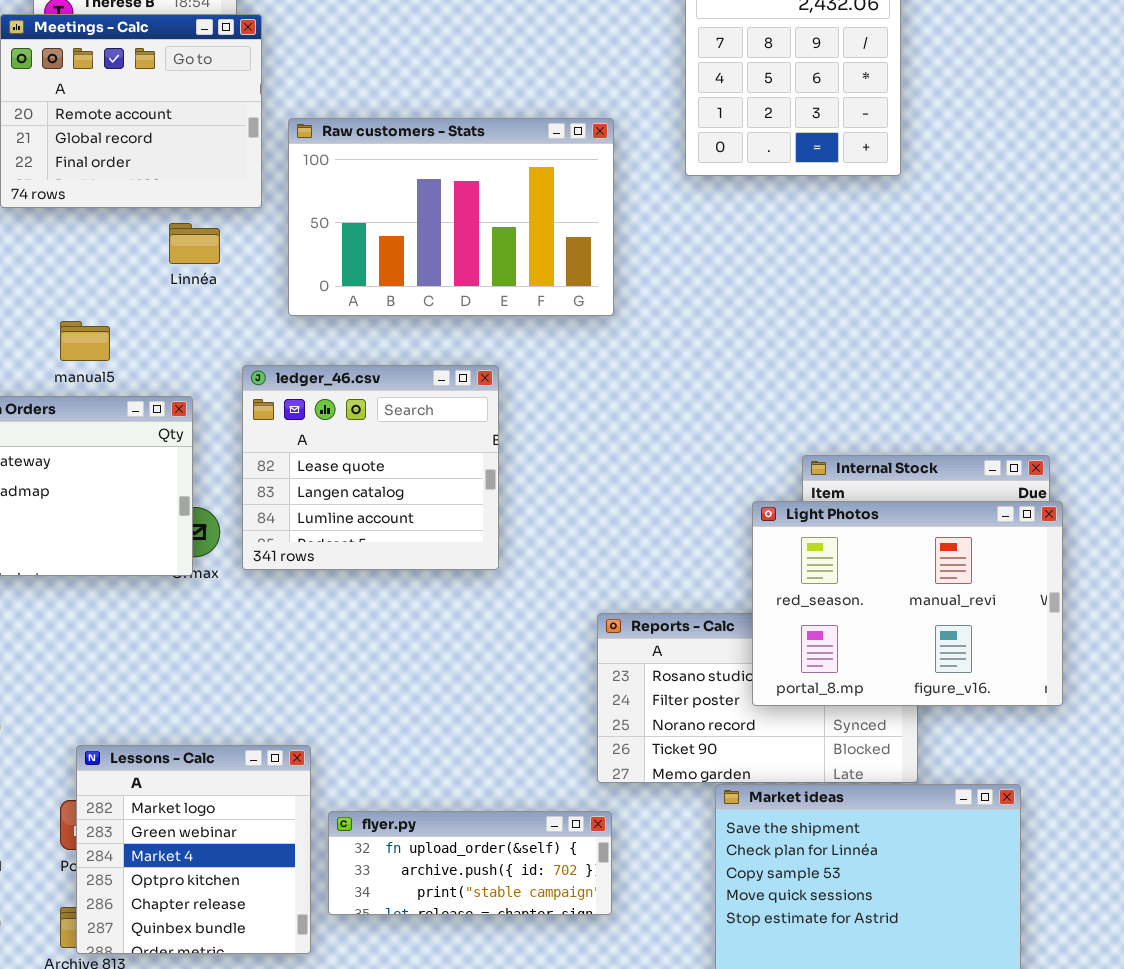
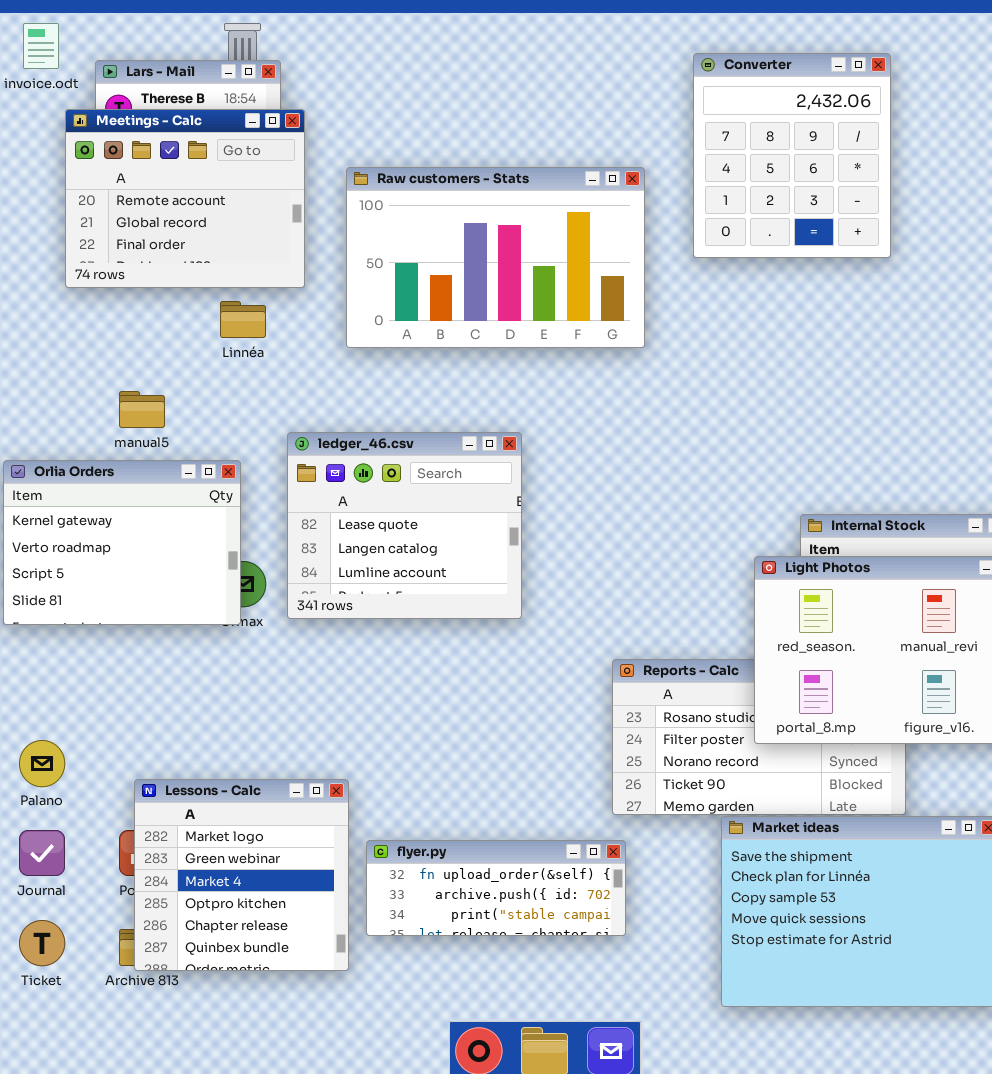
Raw customers - Stats: [288,118,614,316] -> [346,167,645,348], moved

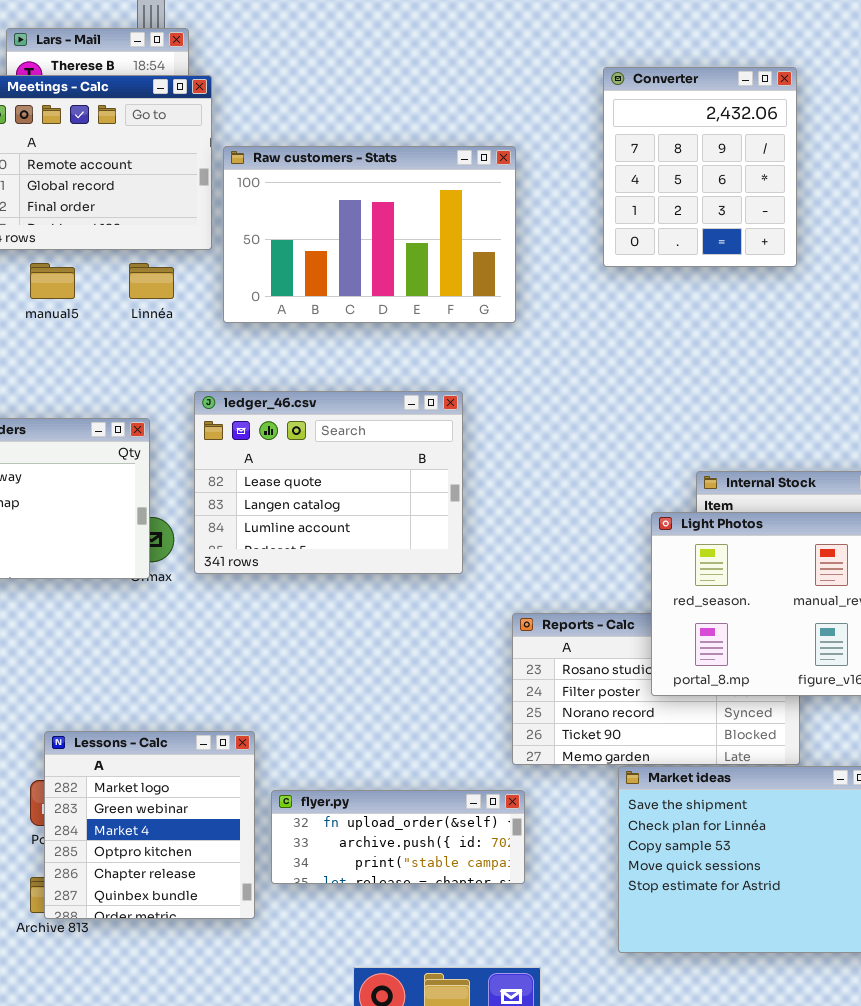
Converter: [693,53,891,258] -> [603,67,797,267], moved
Raw customers - Stats: [346,167,645,348] -> [223,146,516,323], moved
manual5: [119,391,165,428] -> [30,263,75,299], moved
ledger_46.csv: [287,432,522,619] -> [194,391,463,574], resized

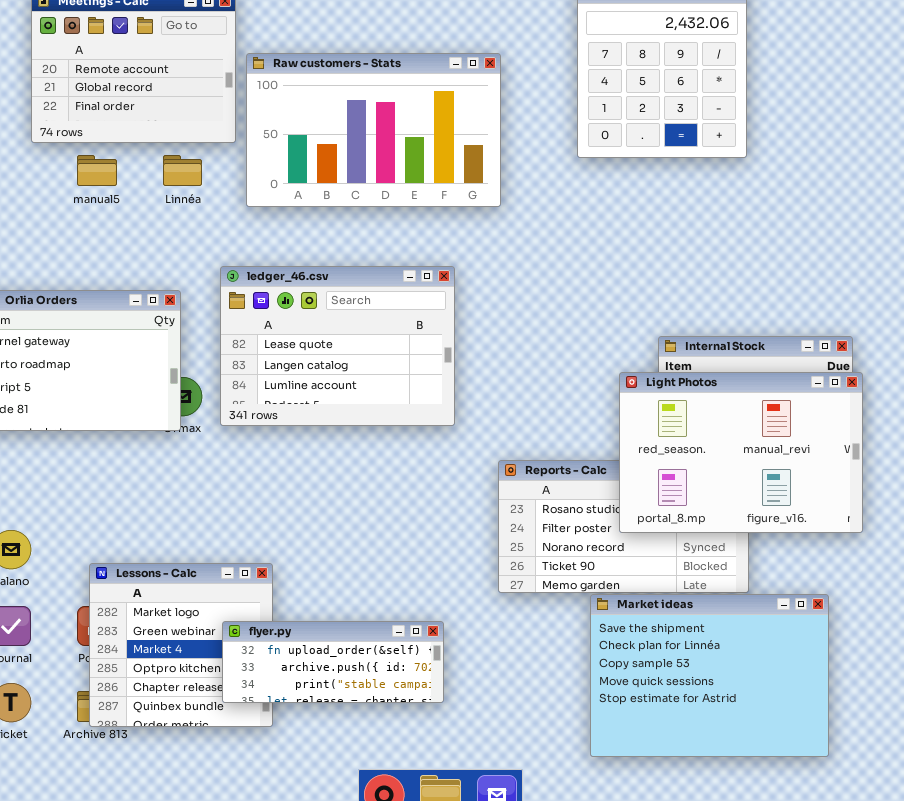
flyer.py: [271,790,525,884] -> [222,621,444,703], moved

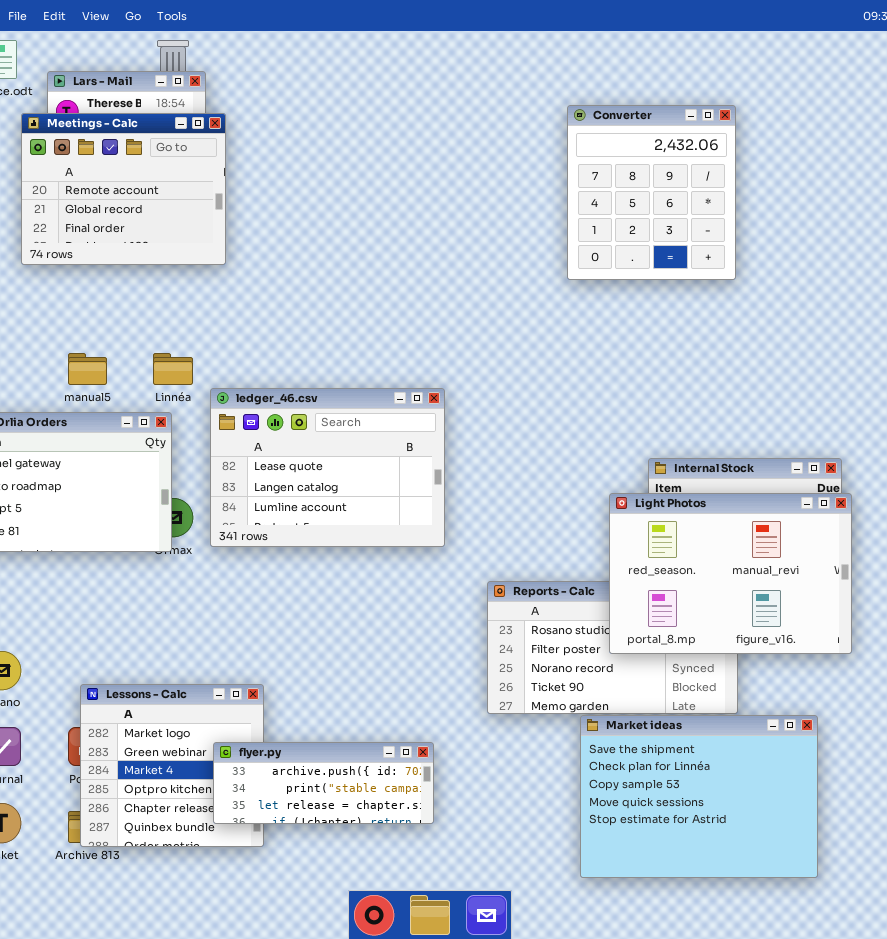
Raw customers - Stats: [246,53,501,207] -> none, closed
manual5: [77,155,117,186] -> [68,353,107,385], moved
Linnéa: [163,155,202,186] -> [153,353,193,385], moved
flyer.py: [222,621,444,703] -> [213,742,434,824], scrolled down 1 row

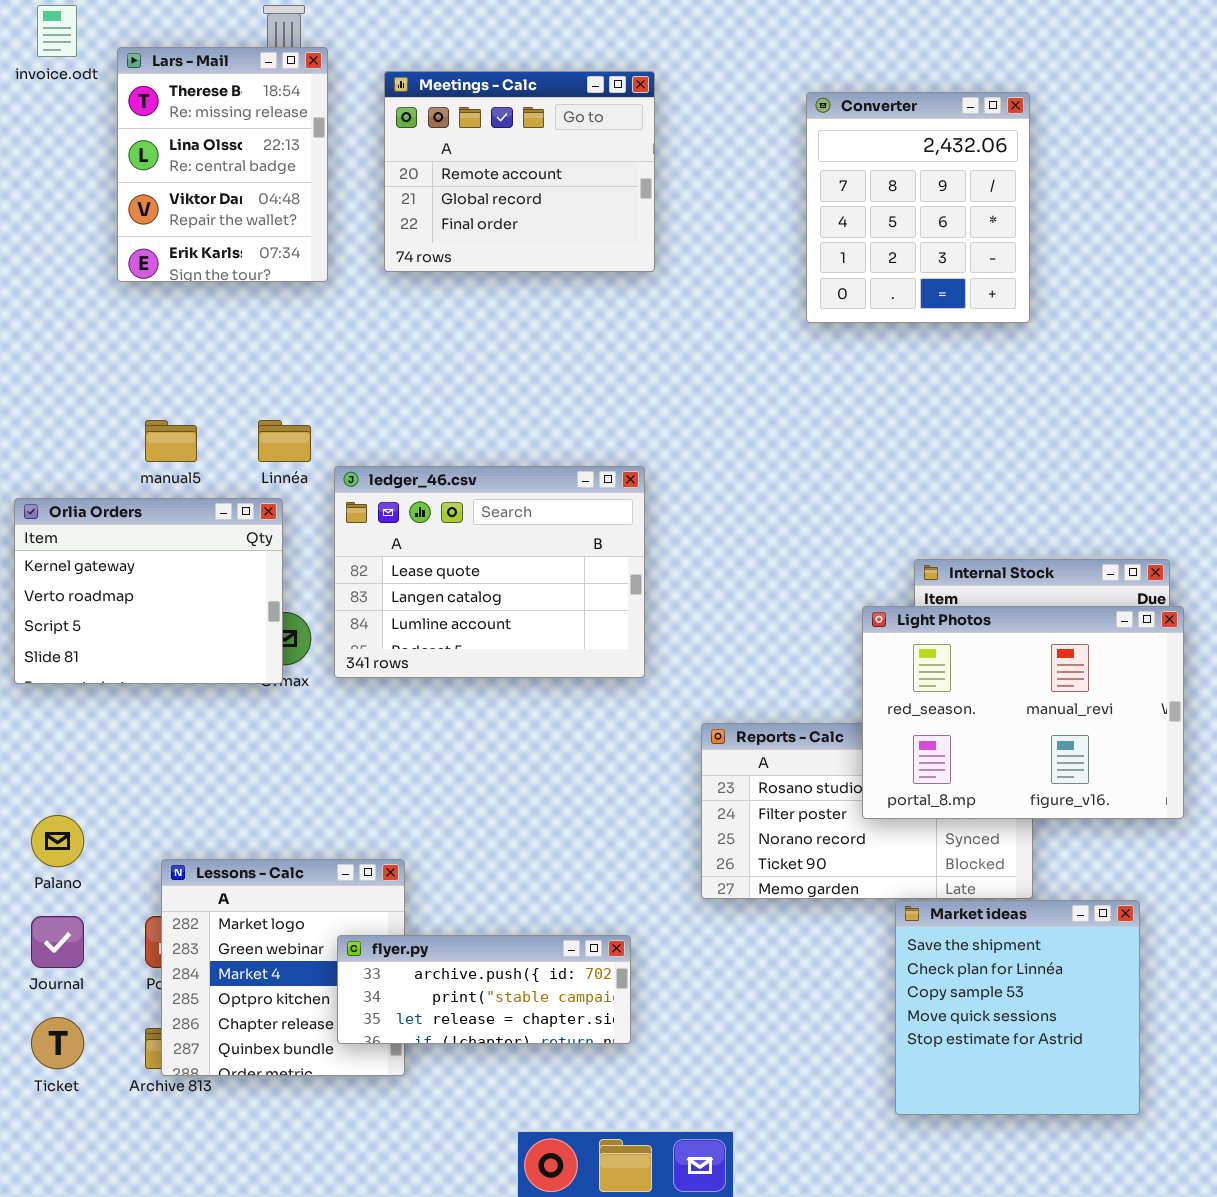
Meetings - Calc: [21,113,226,265] -> [384,71,655,272], moved
Market ideas: [580,715,818,878] -> [895,900,1140,1115], resized

